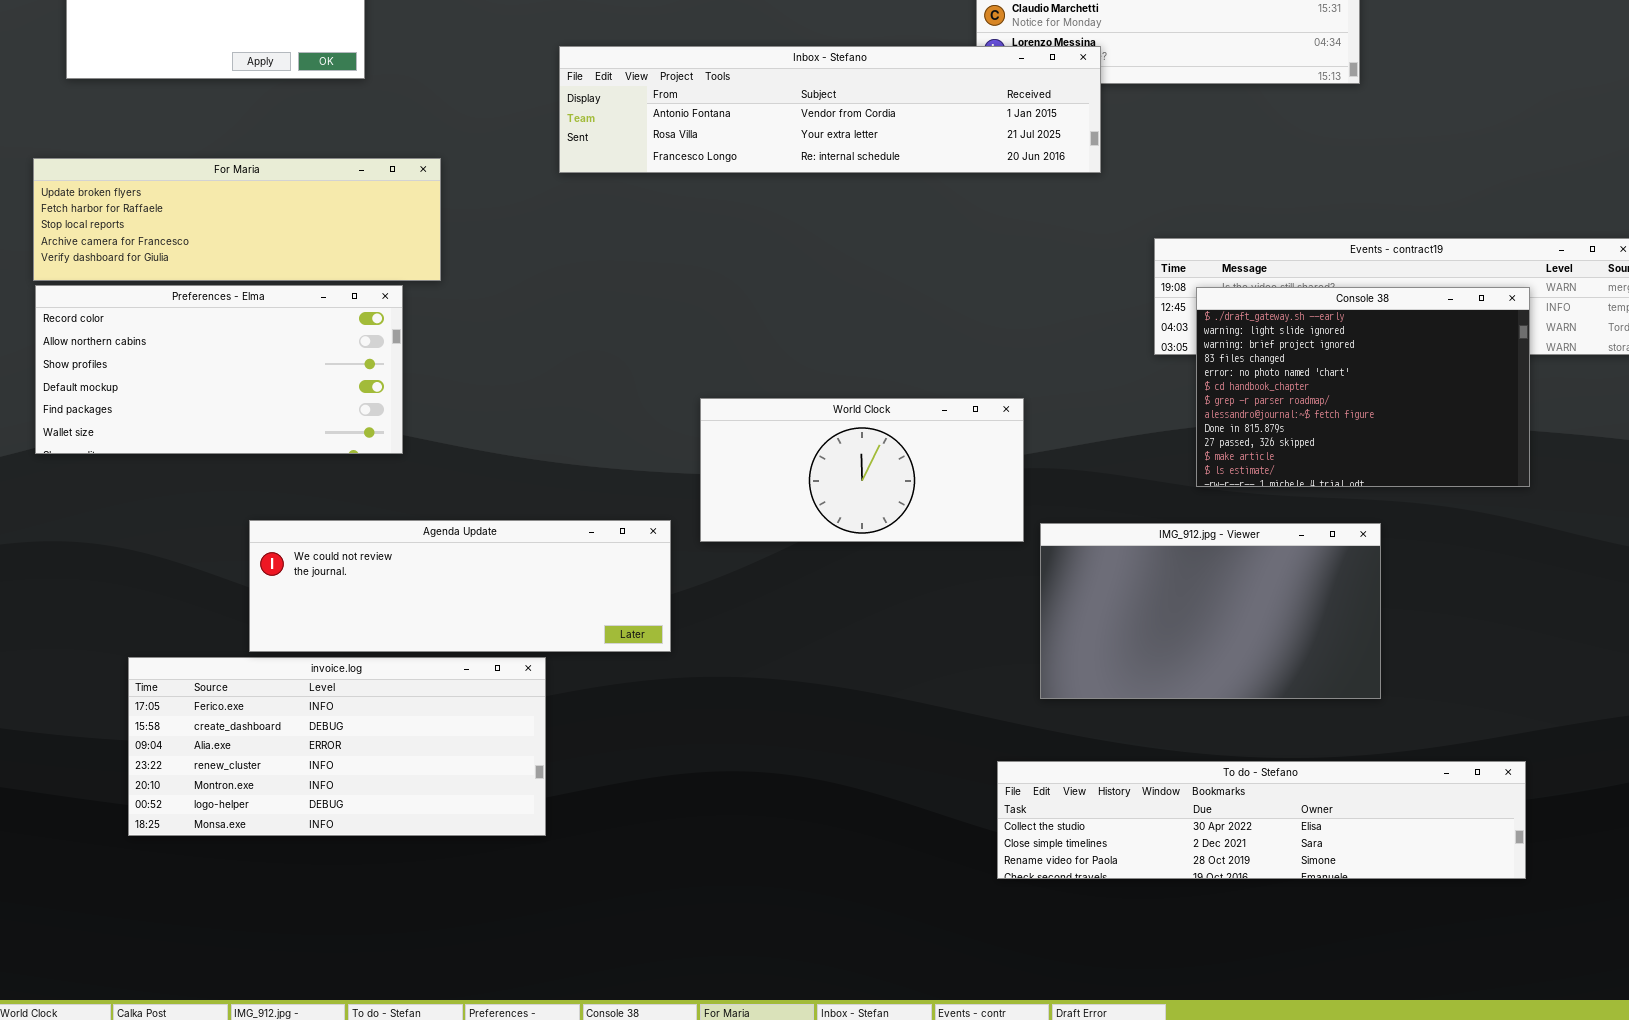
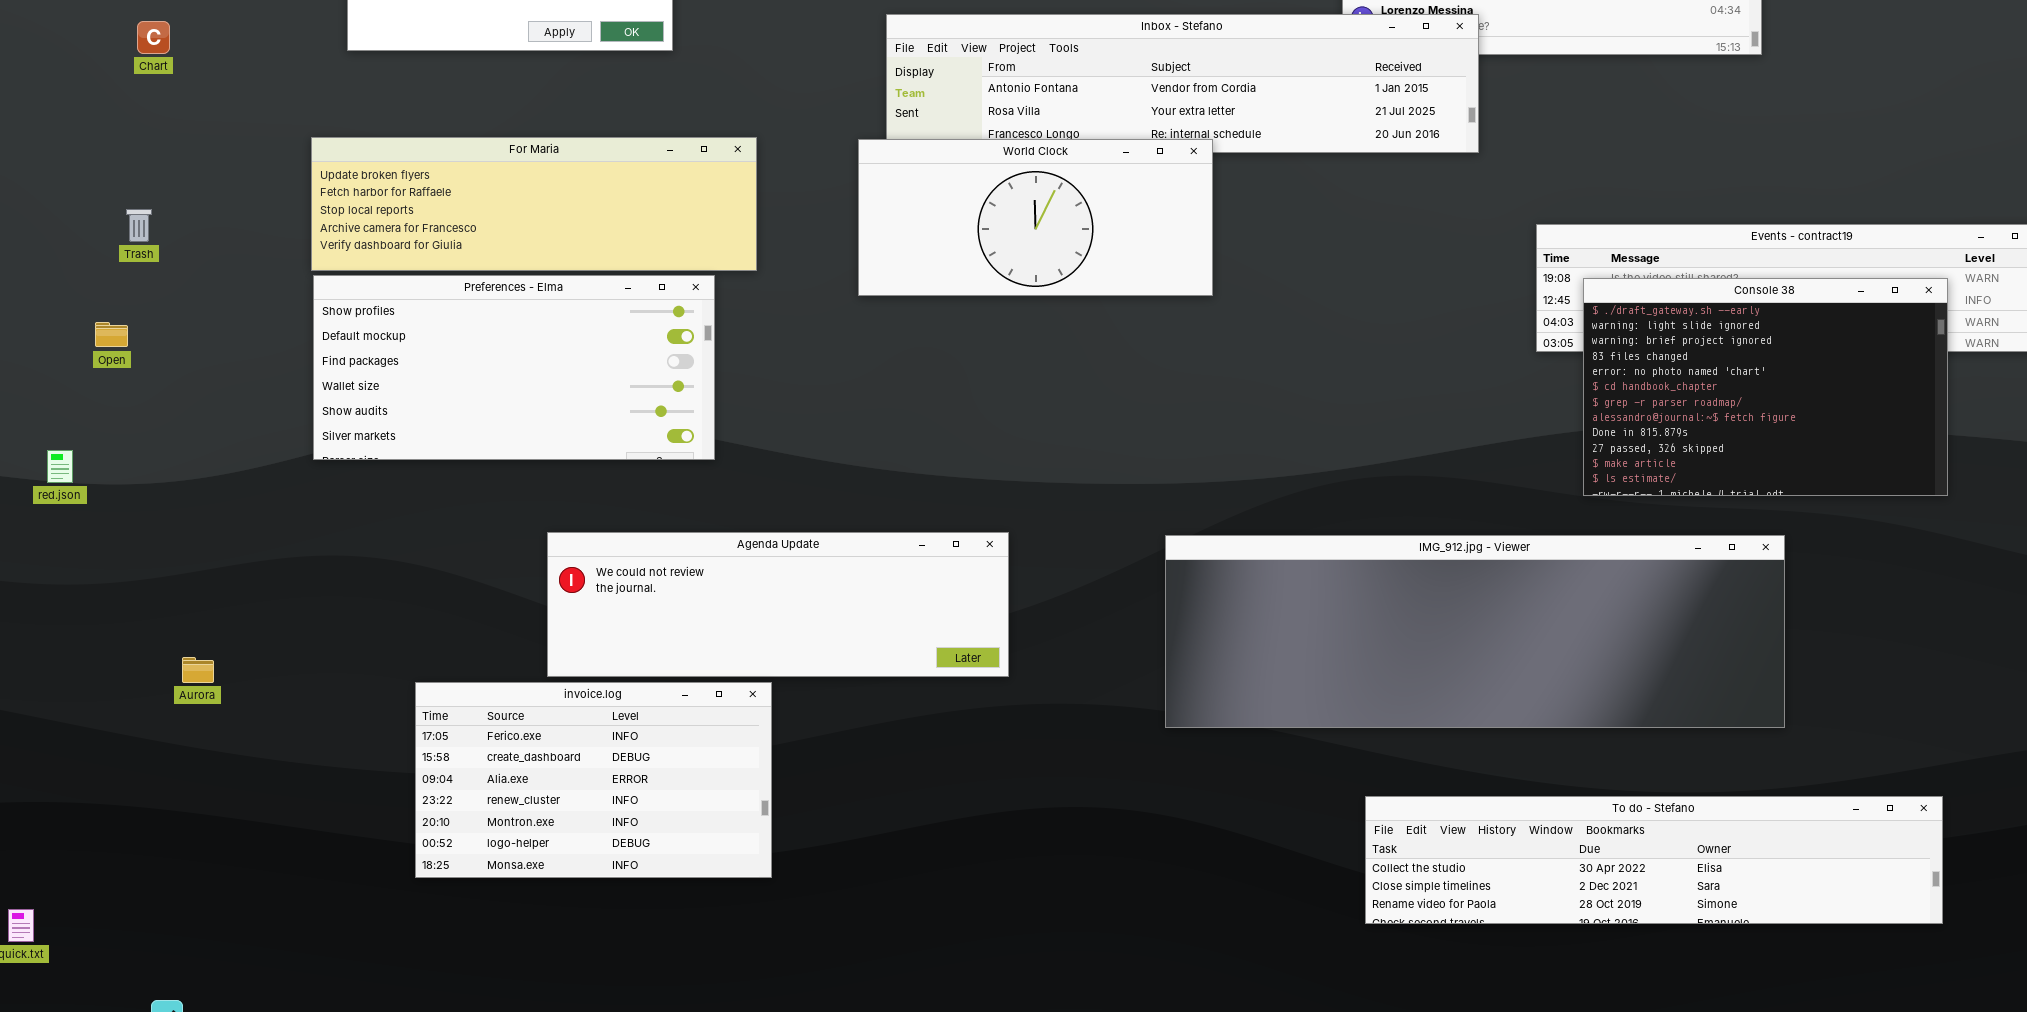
Preferences - Elma: [35,285,403,454] -> [313,275,715,460], scrolled down 2 rows
World Clock: [700,398,1024,542] -> [858,139,1213,296], moved
IMG_912.jpg - Viewer: [1040,523,1381,699] -> [1165,535,1785,728], resized
invoice.log: [128,657,546,836] -> [415,682,772,878], resized

